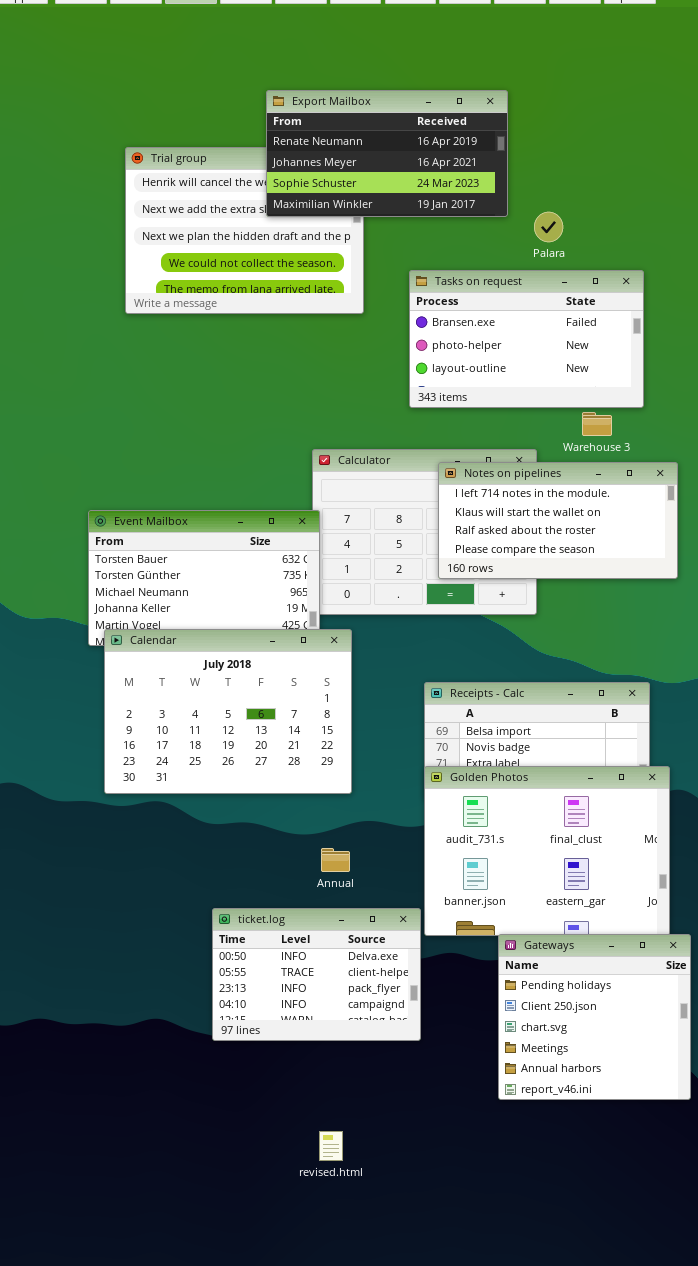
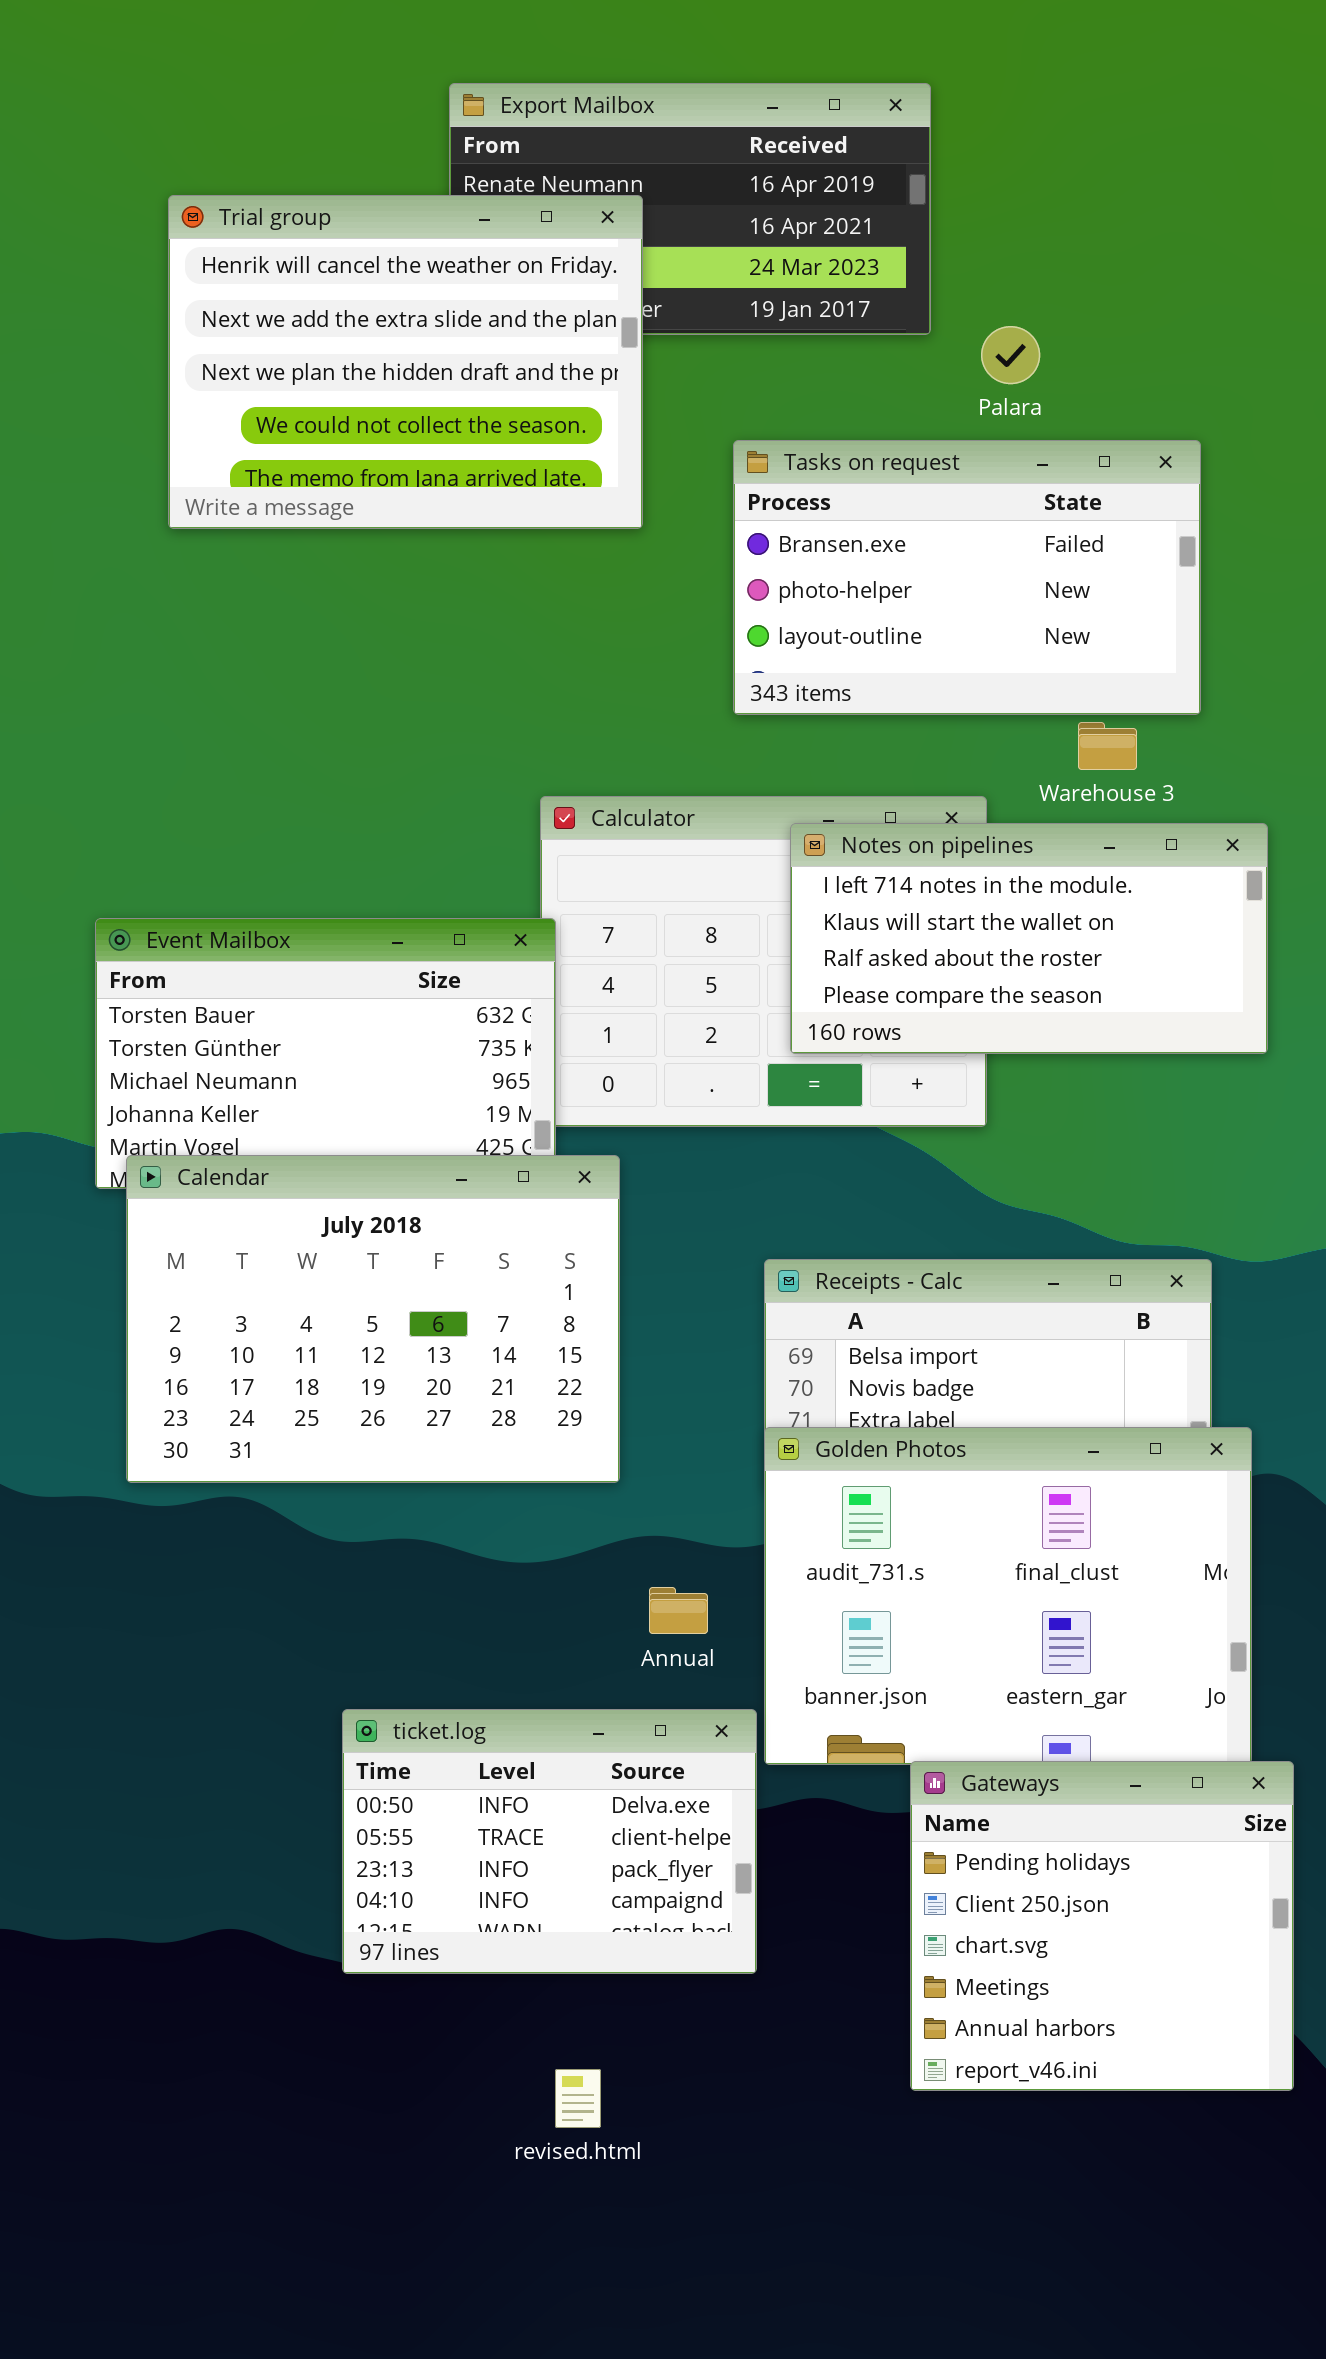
Trial group: [125,147,364,314] -> [168,195,643,529], raised
Annual: [321,848,350,872] -> [649,1587,708,1634], moved
revised.html: [319,1131,343,1161] -> [555,2069,601,2128], moved

